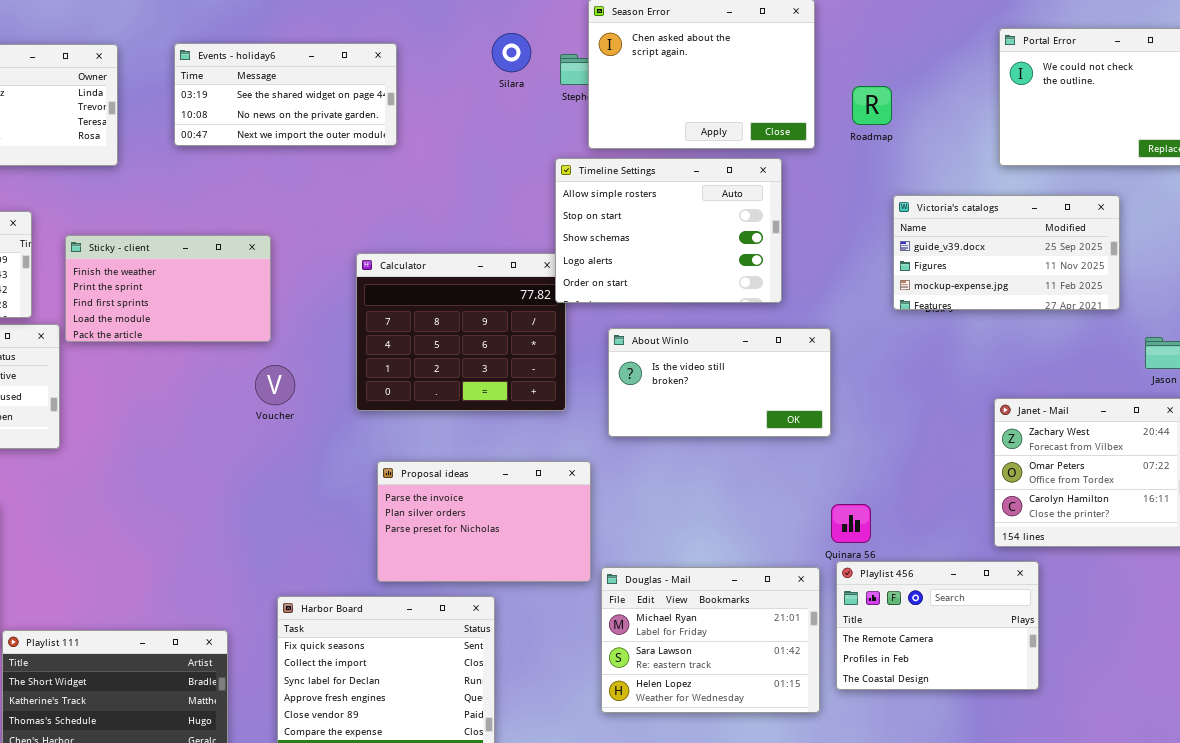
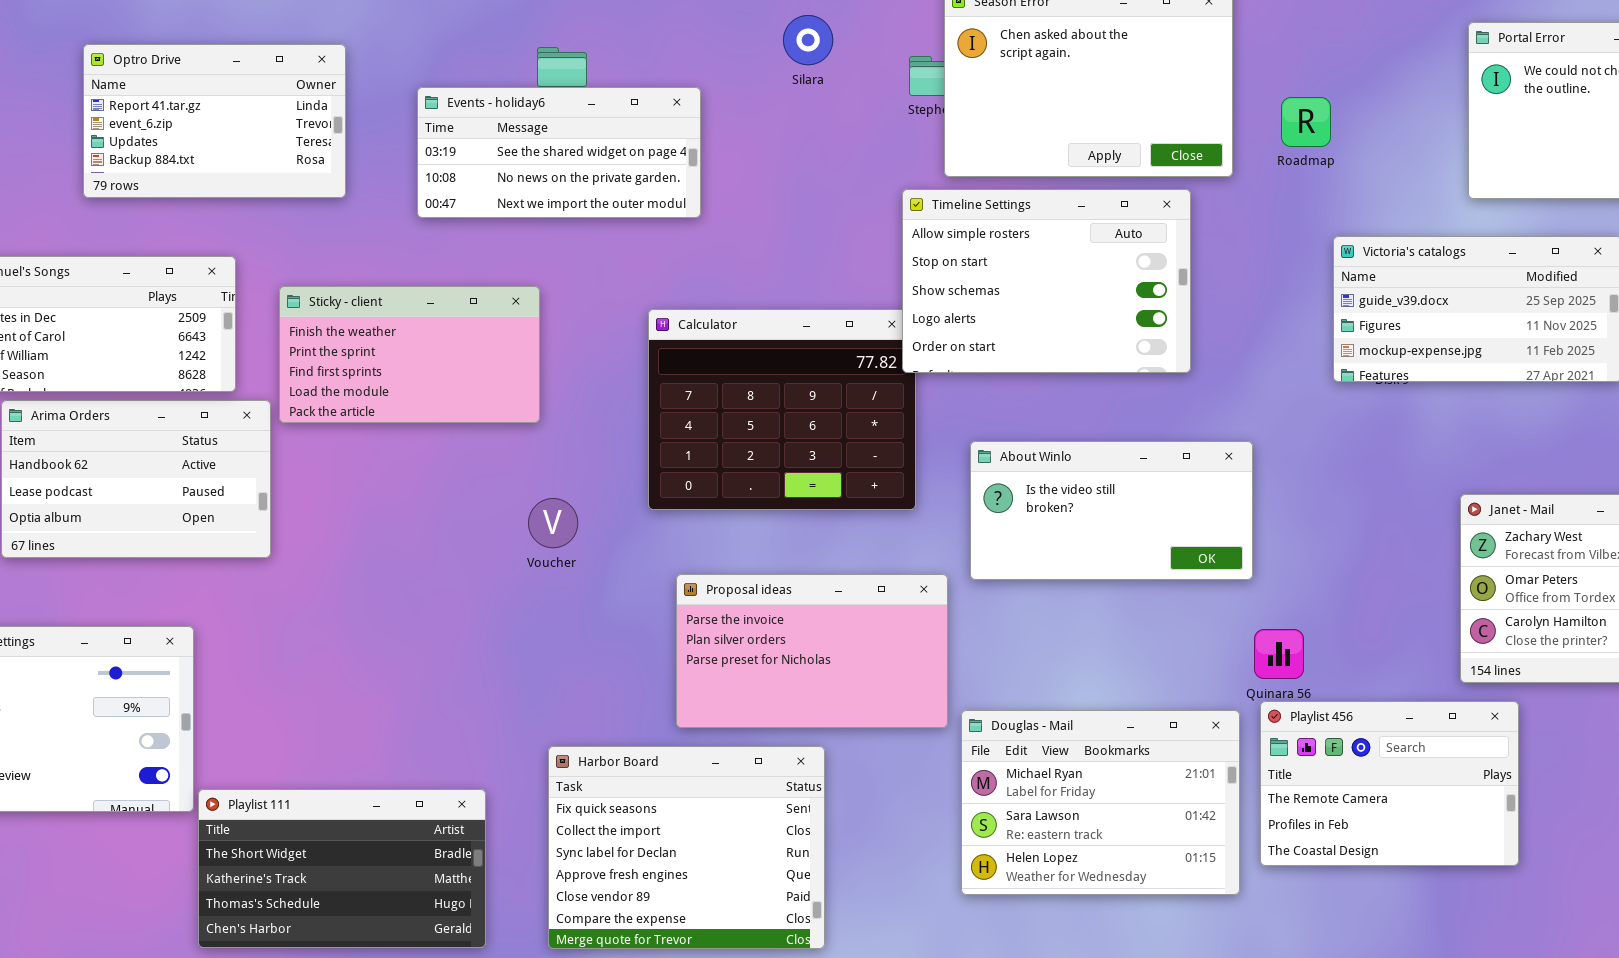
Silara: [492,33,531,72] -> [783,15,833,65], moved
Events - holiday6: [174,43,397,146] -> [417,87,701,218], moved
About Winlo: [608,328,831,437] -> [970,441,1253,580], moved
Voucher: [255,365,295,405] -> [528,498,578,548], moved

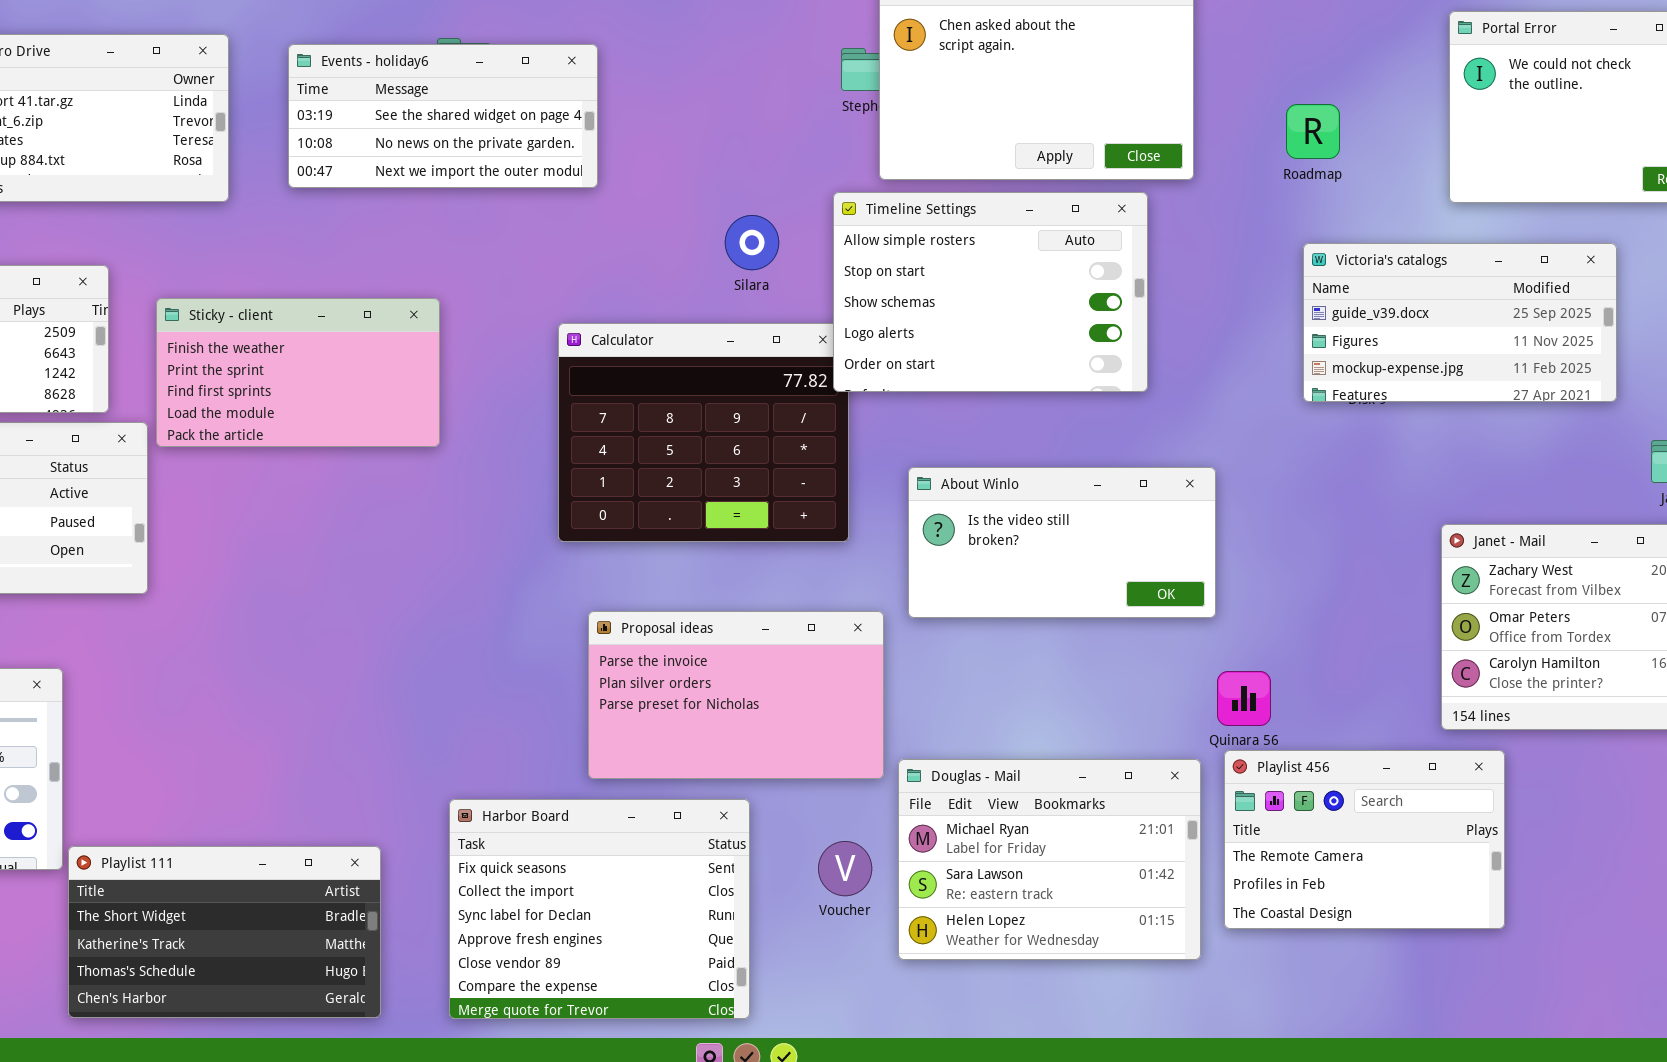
Silara: [783,15,833,65] -> [725,215,779,270], moved
Events - holiday6: [417,87,701,218] -> [288,44,598,188], moved
Roadmap: [1281,97,1331,147] -> [1286,104,1340,159], moved
Voucher: [528,498,578,548] -> [818,841,872,896], moved

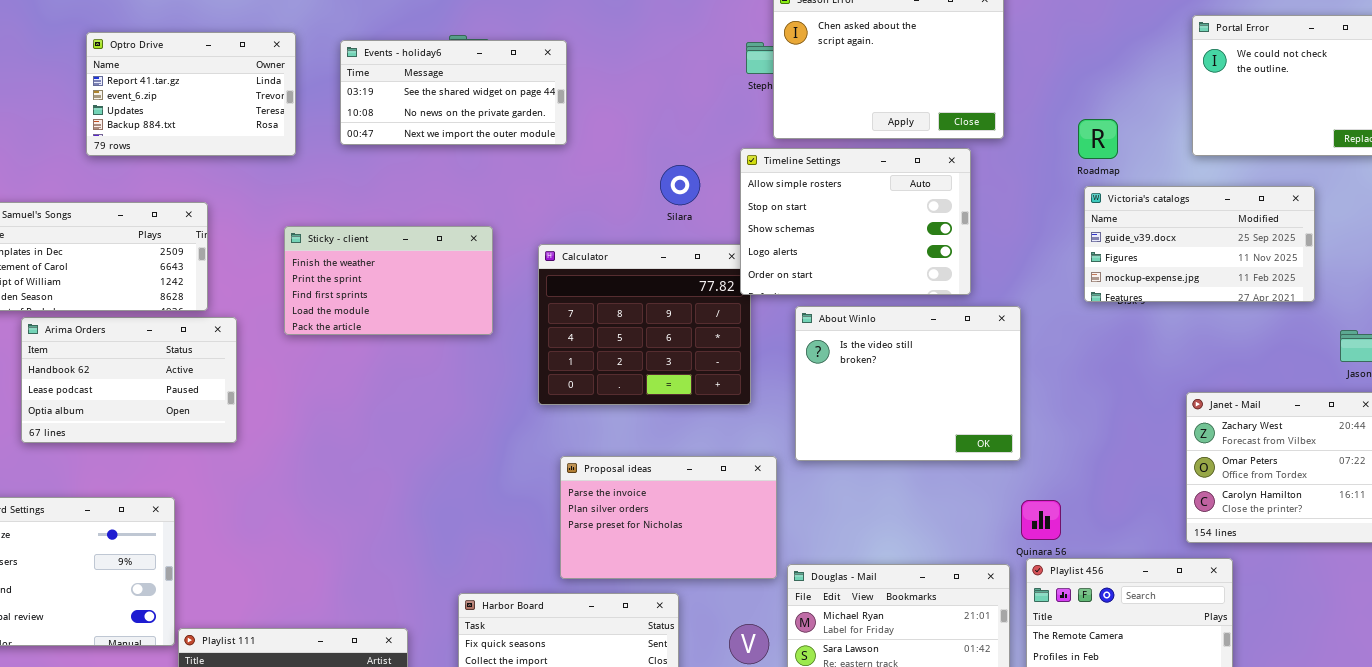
Roadmap: [1286,104,1340,159] -> [1078,119,1118,159], moved
Sticky - client: [156,298,440,447] -> [284,226,493,335], moved
About Winlo: [908,467,1216,618] -> [795,306,1021,461], resized

